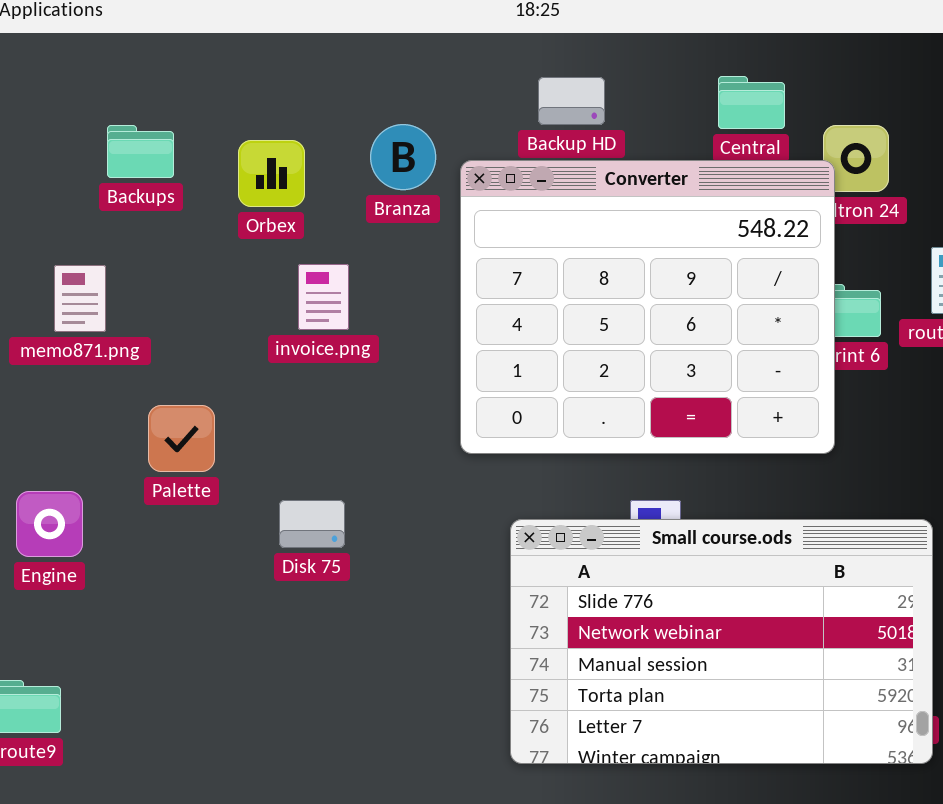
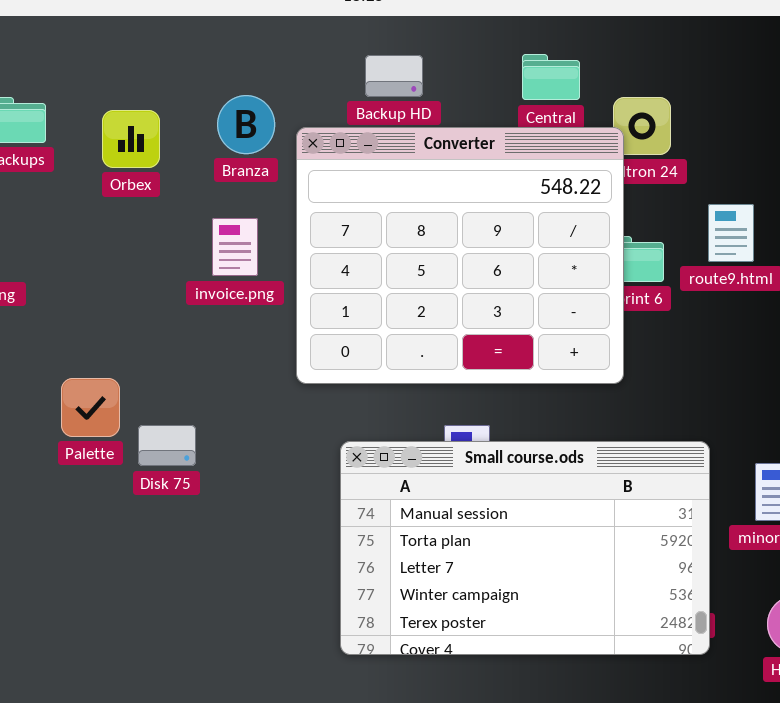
invoice.png: [298,264,349,330] -> [212,218,258,276], moved
Palette: [148,405,215,472] -> [61,378,120,437], moved
Small course.ods: [510,519,933,764] -> [340,441,710,655], scrolled down 2 rows

